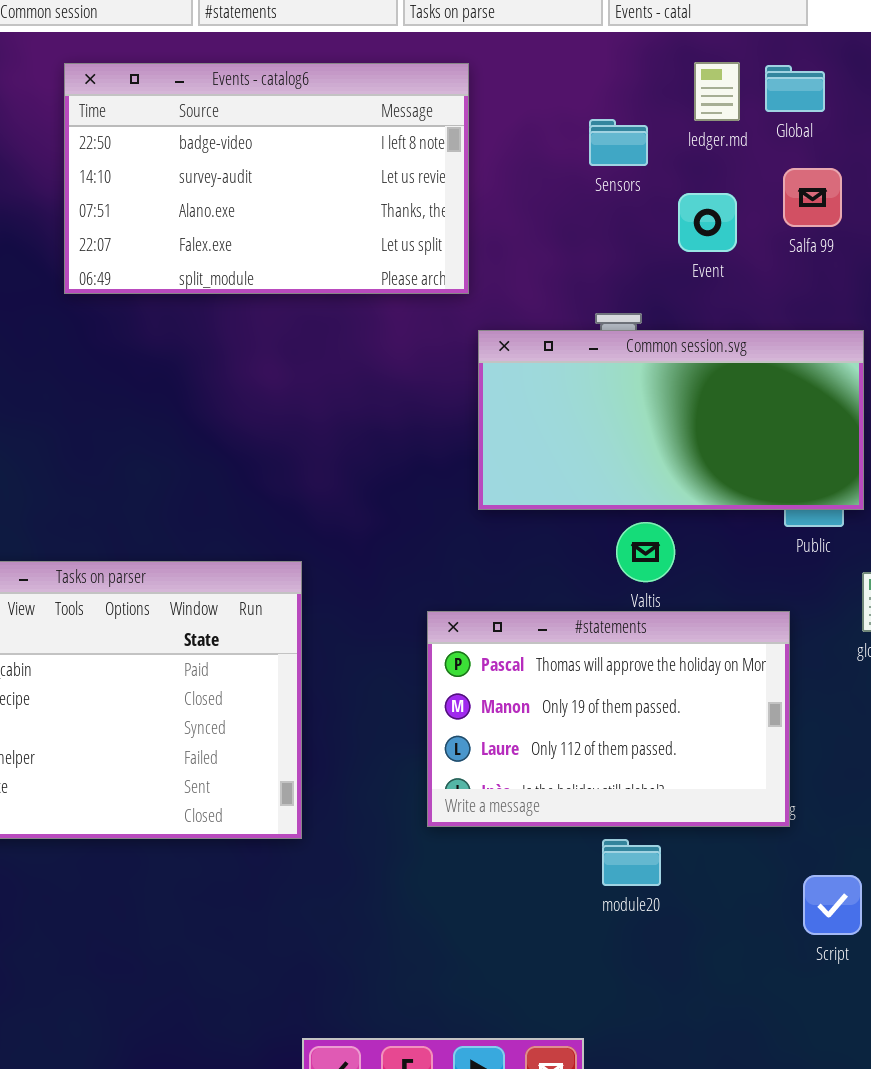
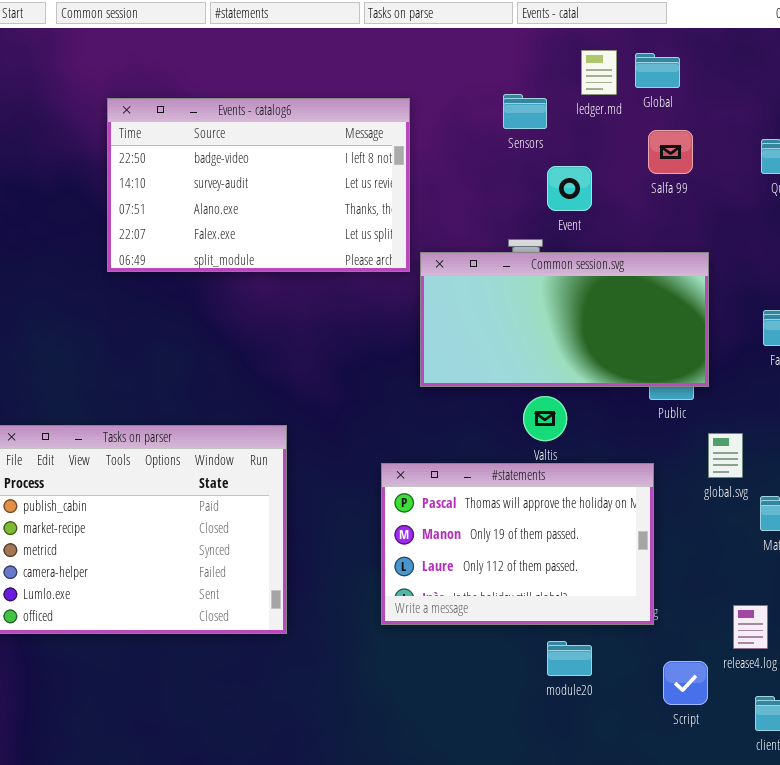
Events - catalog6: [64,63,469,294] -> [107,98,410,272], moved
Event: [678,193,737,252] -> [547,166,592,211], moved
module20: [602,839,661,886] -> [547,641,592,676], moved

